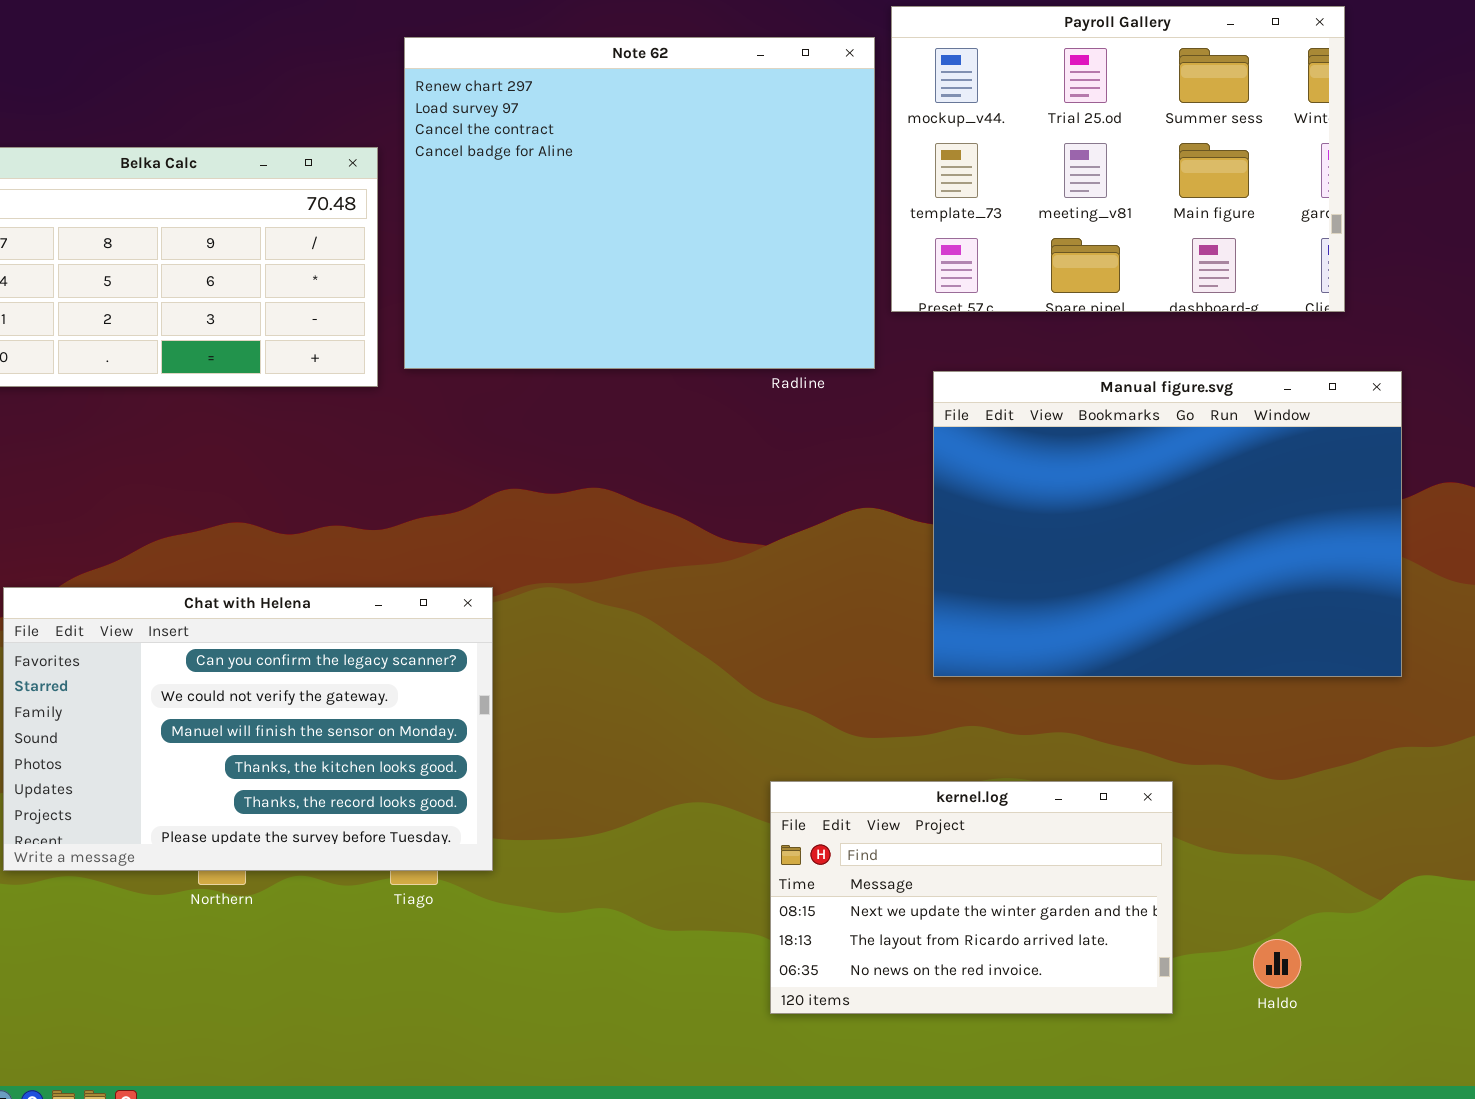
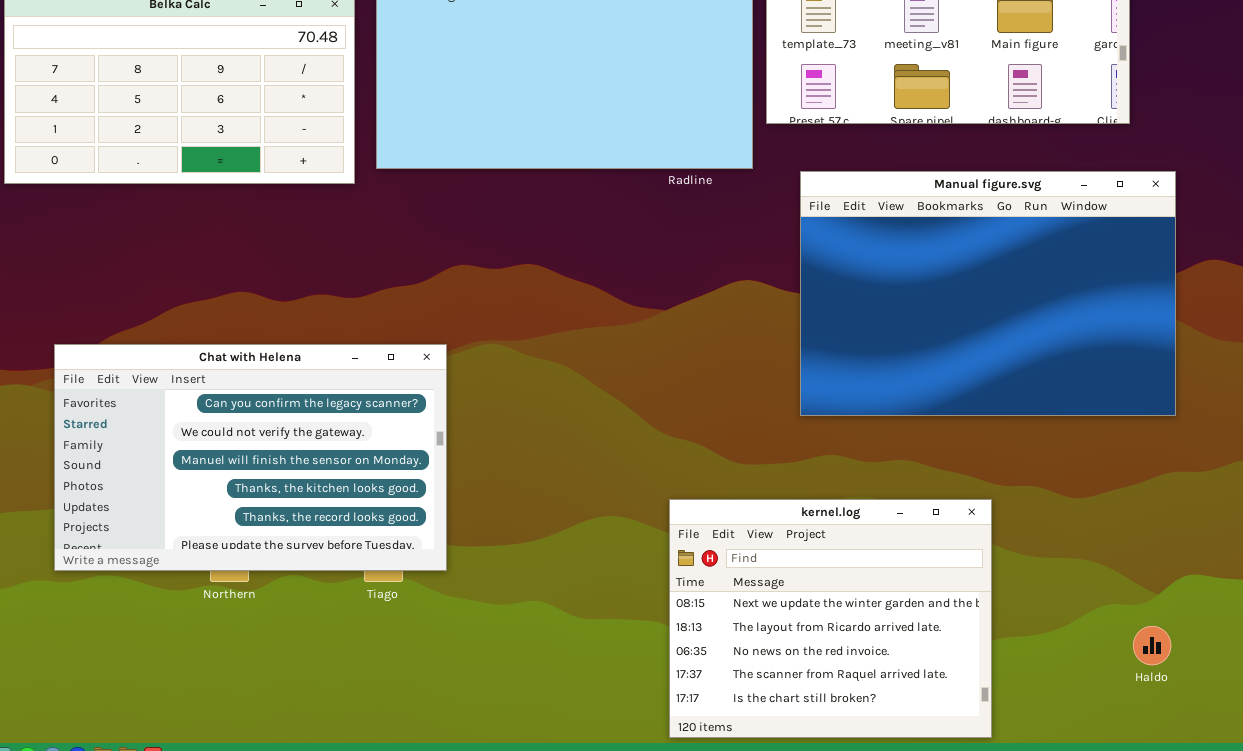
kernel.log: [770,781,1173,1014] -> [669,499,992,738], resized
Haldo: [1253,939,1301,988] -> [1133,626,1171,665], moved

